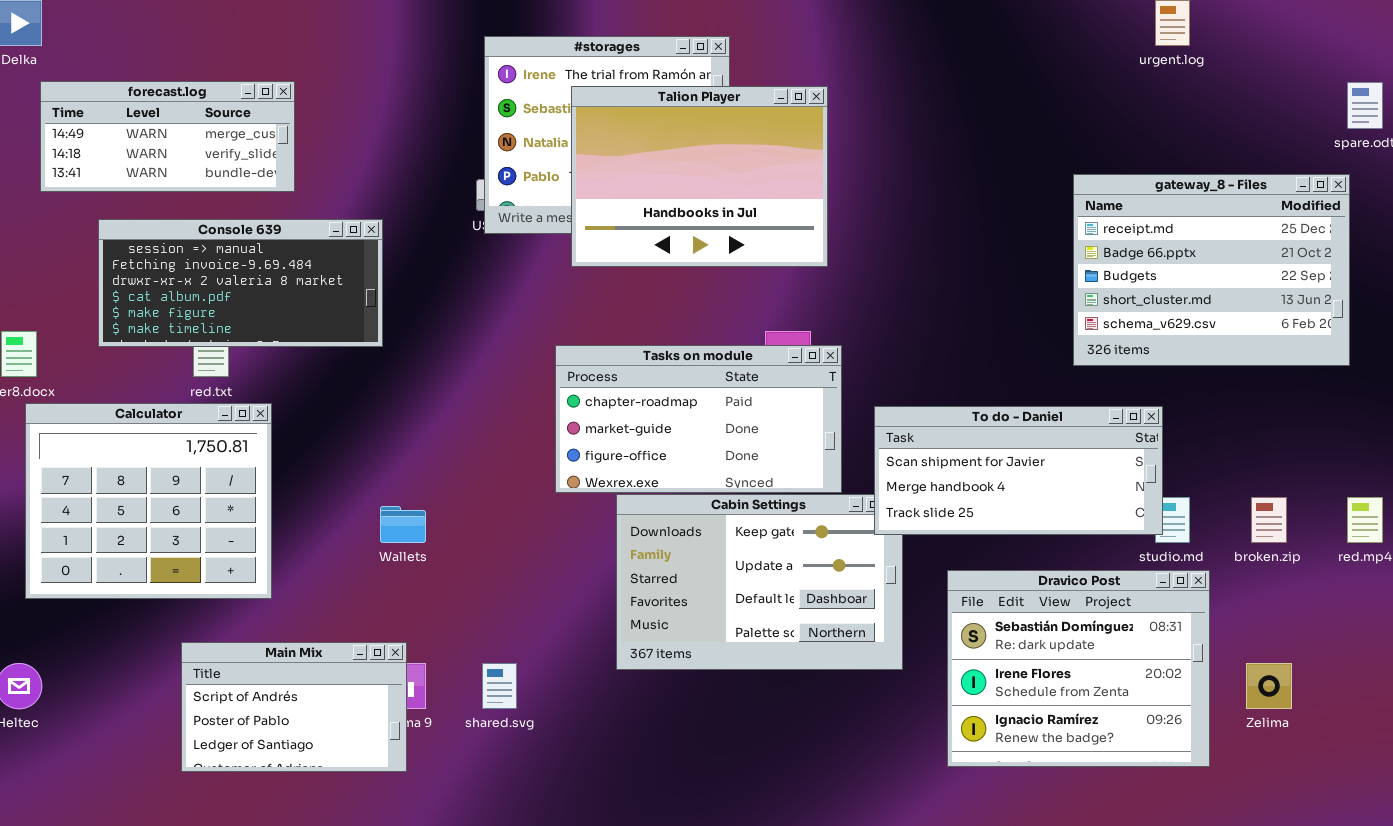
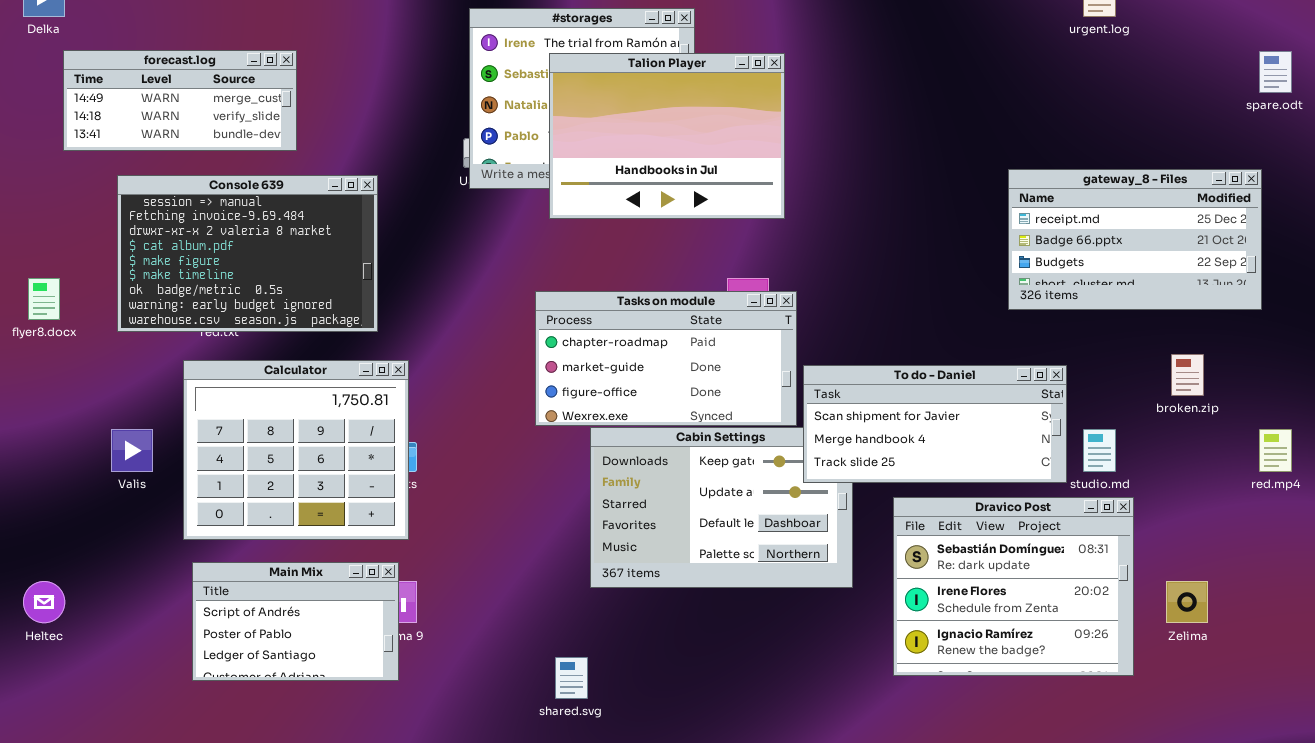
gateway_8 - Files: [1073,174,1350,366] -> [1008,169,1262,310], resized
Console 639: [98,219,383,347] -> [117,175,378,332], resized
Calculator: [25,403,272,599] -> [183,360,409,540], moved
To do - Daniel: [874,406,1163,535] -> [803,365,1067,483], moved
broken.zip: [1251,497,1287,543] -> [1171,354,1204,396], moved
shared.svg: [482,663,517,709] -> [555,657,588,699], moved

